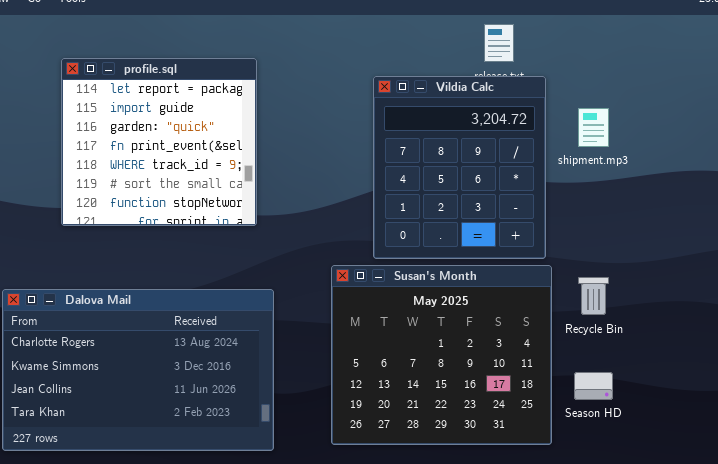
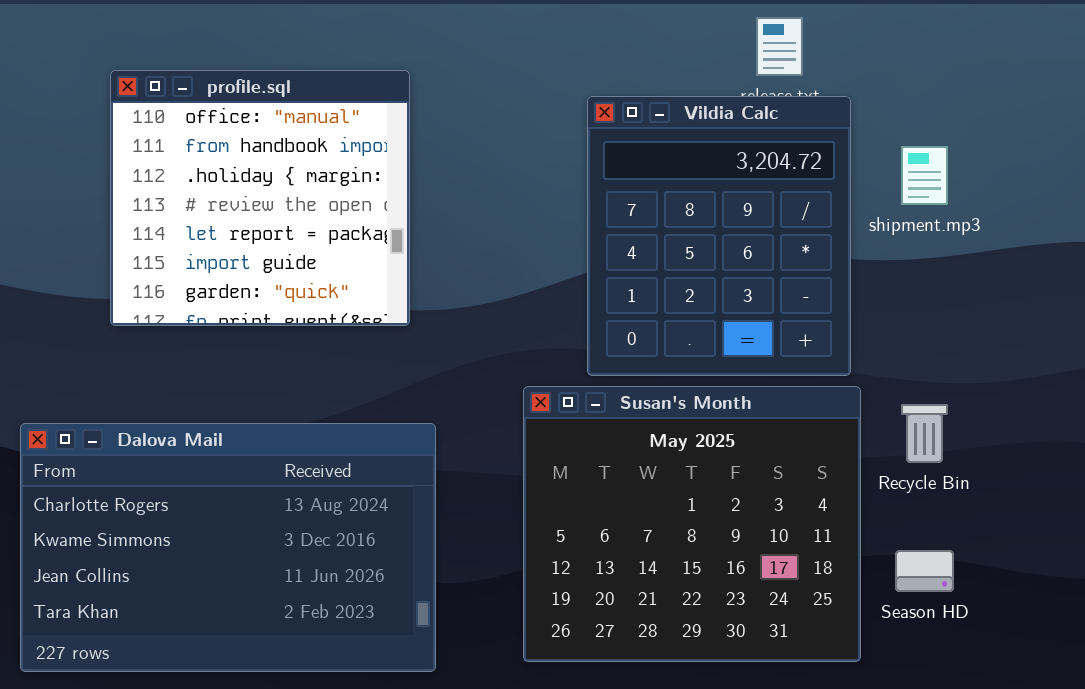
profile.sql: [61,58,257,226] -> [110,70,410,326], scrolled up 4 rows

